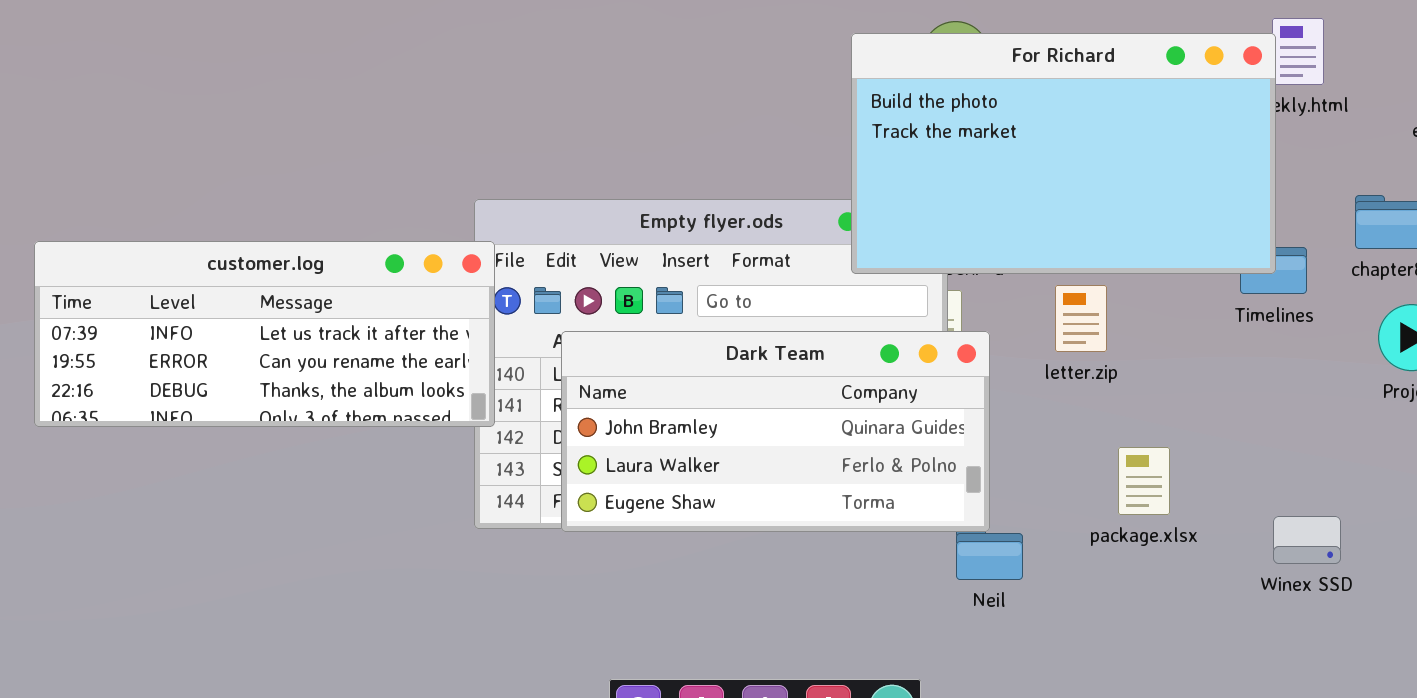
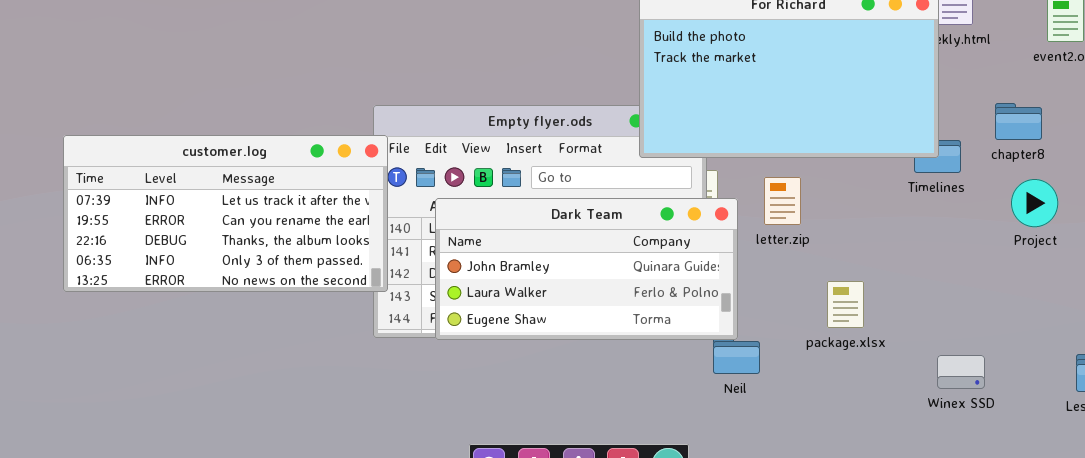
customer.log: [34,241,495,427] -> [63,135,388,292], resized
letter.zip: [1055,285,1107,352] -> [764,177,801,225], moved
Winex SSD: [1273,516,1341,564] -> [937,355,985,389], moved

